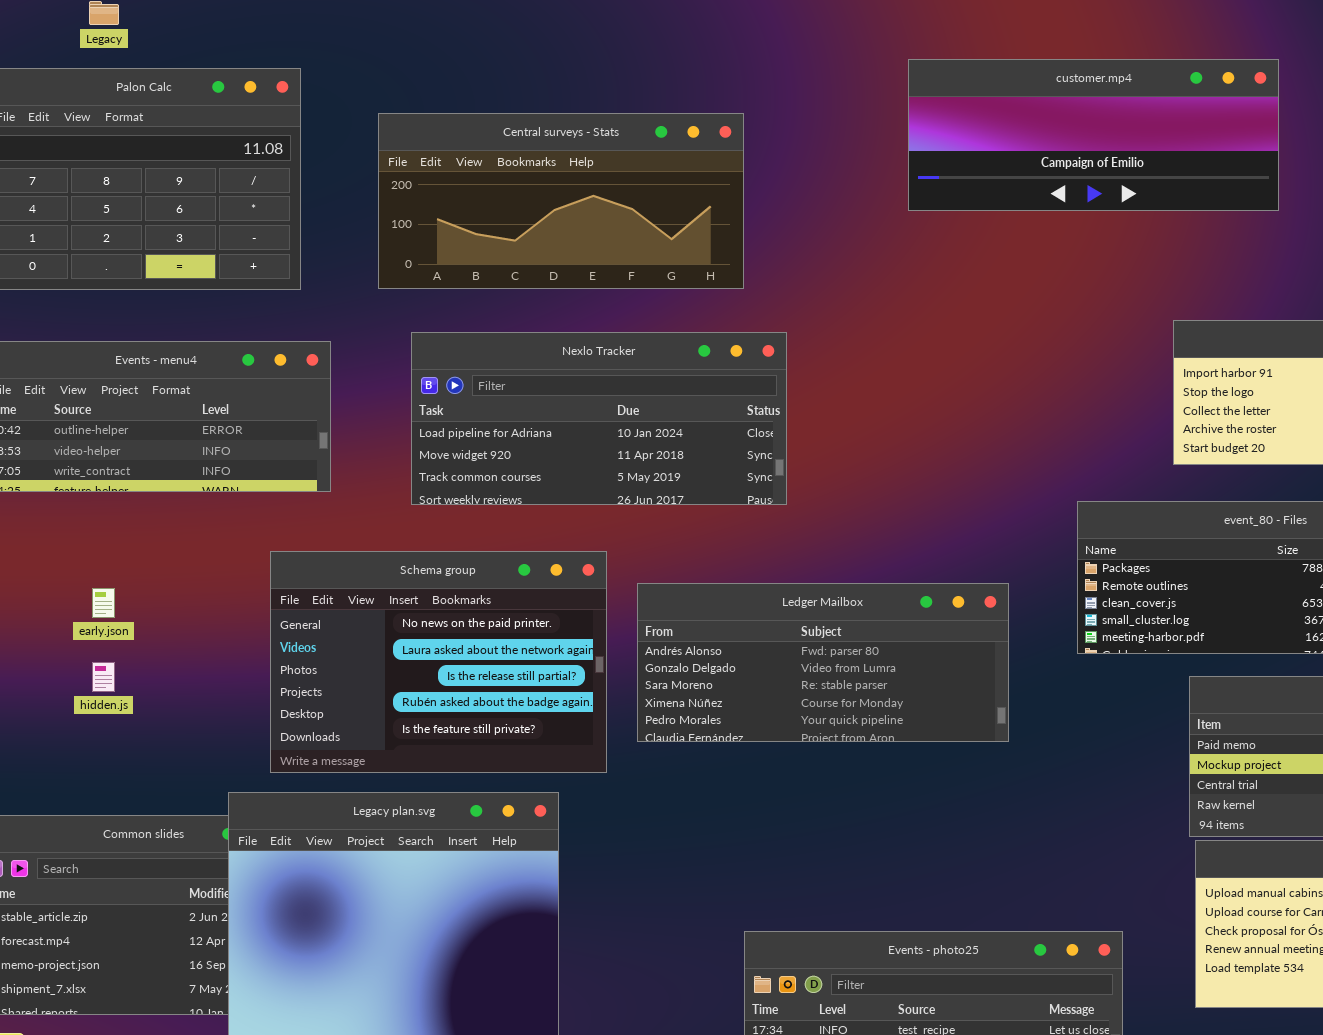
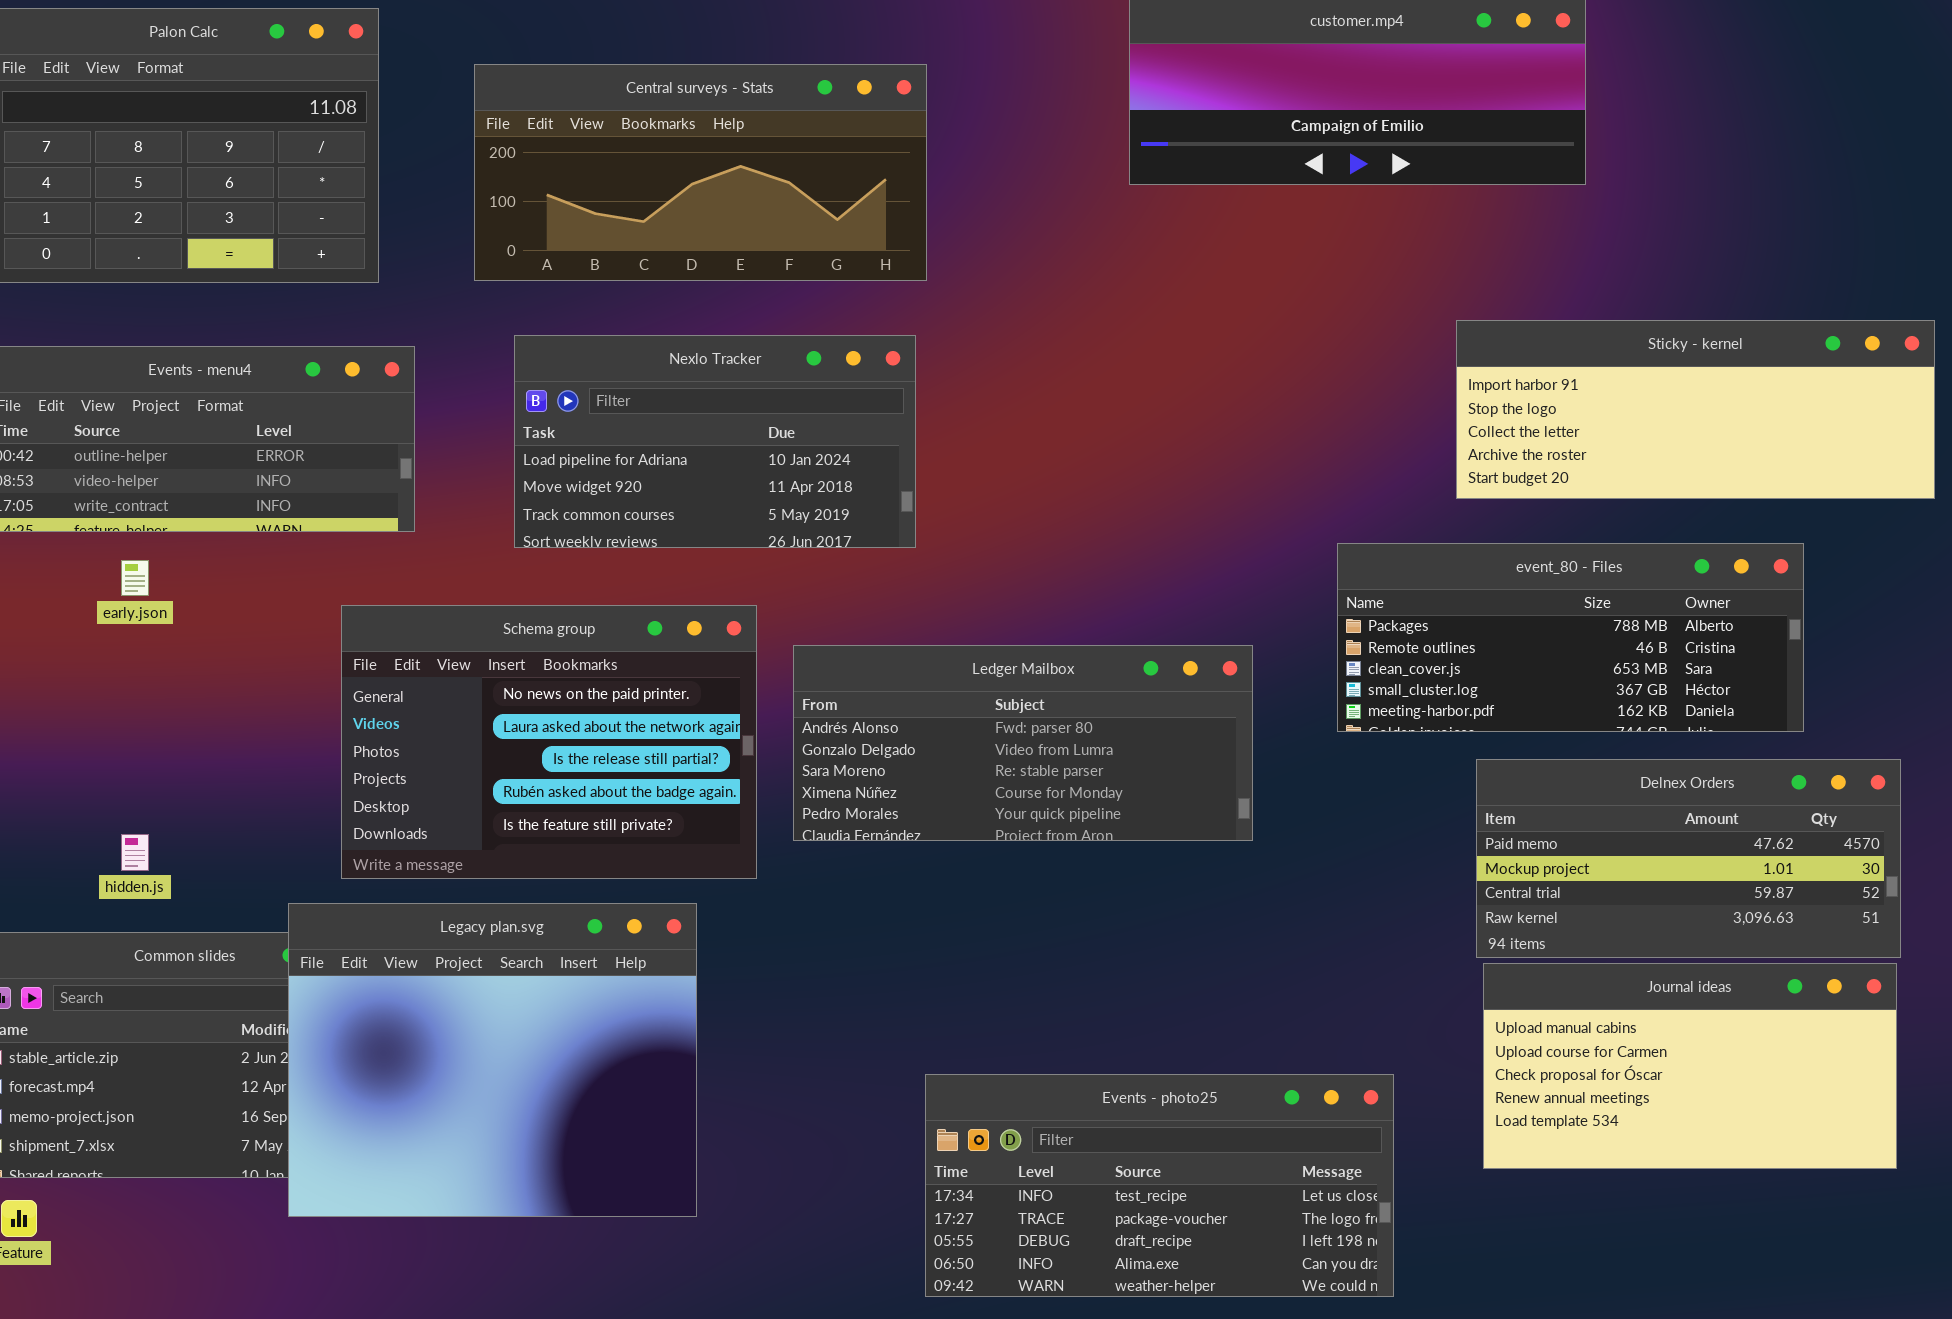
Nexlo Tracker: [411,332,787,505] -> [514,335,916,548], resized
early.json: [92,588,115,618] -> [121,560,149,596], moved
hidden.js: [92,662,115,692] -> [121,834,149,871], moved

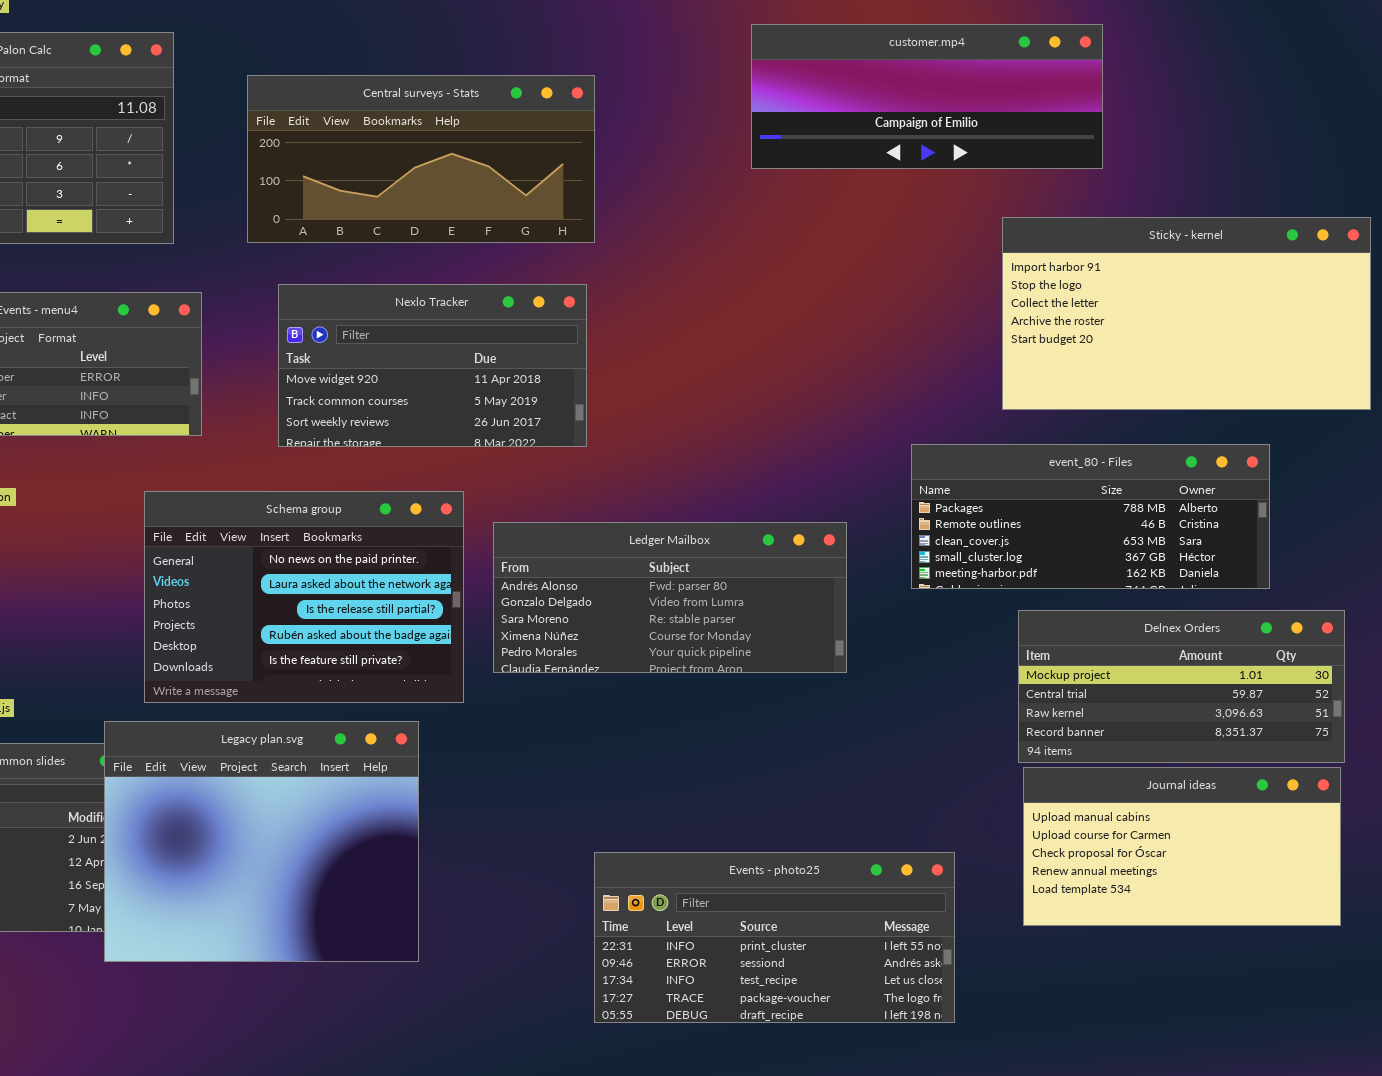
Sticky - kernel: [1456,320,1935,499] -> [1002,217,1371,410], resized
Nexlo Tracker: [514,335,916,548] -> [278,284,587,447], scrolled down 1 row
Delnex Orders: [1476,759,1901,958] -> [1018,610,1345,763], scrolled down 1 row
Events - photo25: [925,1074,1394,1297] -> [594,852,955,1023], scrolled up 2 rows

